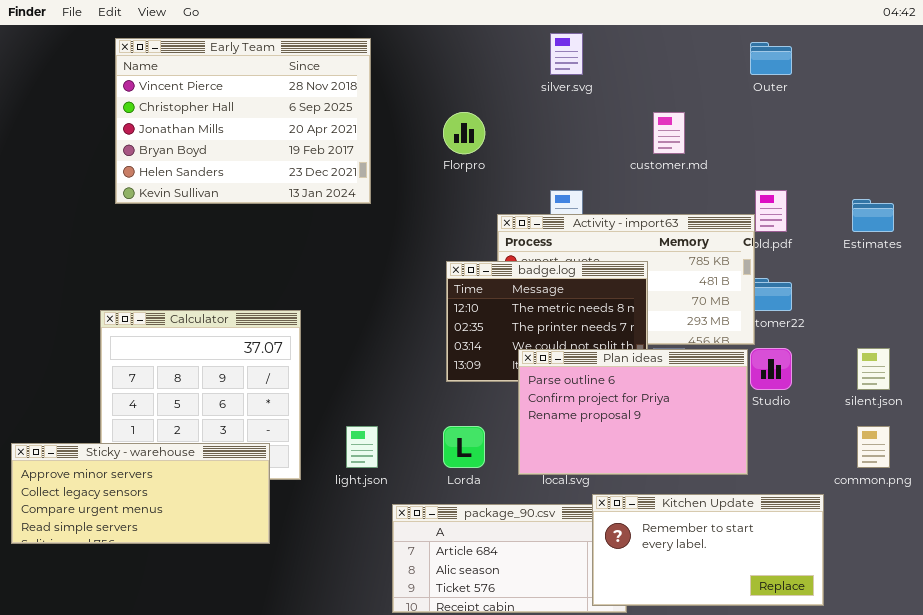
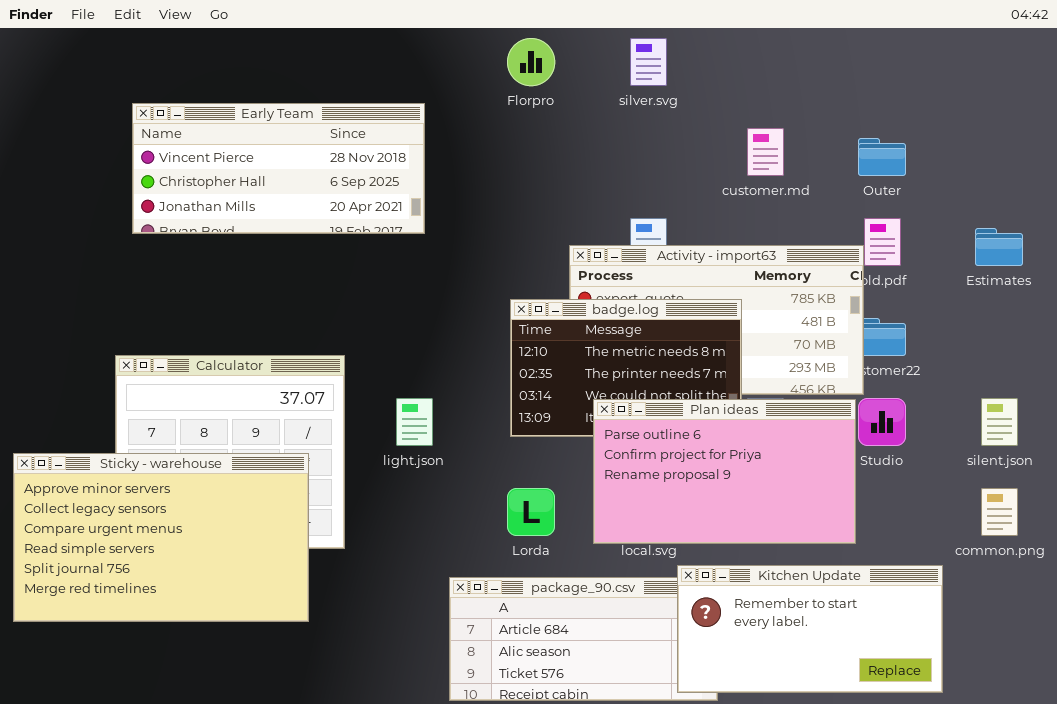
Early Team: [115,38,371,204] -> [132,103,425,234], resized
Outer: [750,42,792,75] -> [858,138,906,176], moved
Florpro: [443,112,485,154] -> [507,38,555,86], moved
light.json: [346,426,378,468] -> [396,398,433,446], moved
Sticky - warehouse: [11,443,270,544] -> [13,453,309,622], resized

